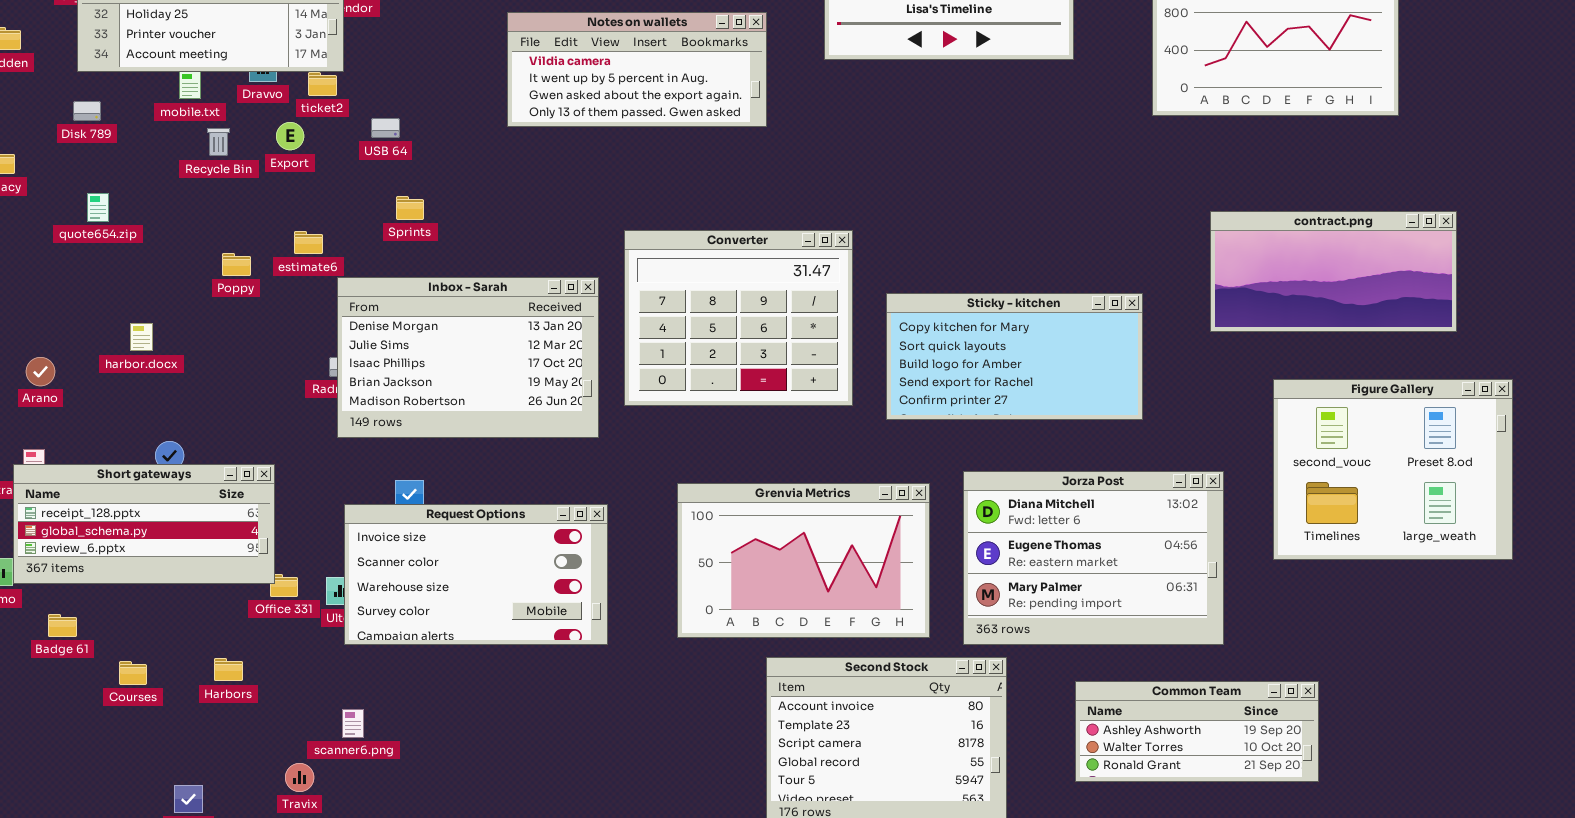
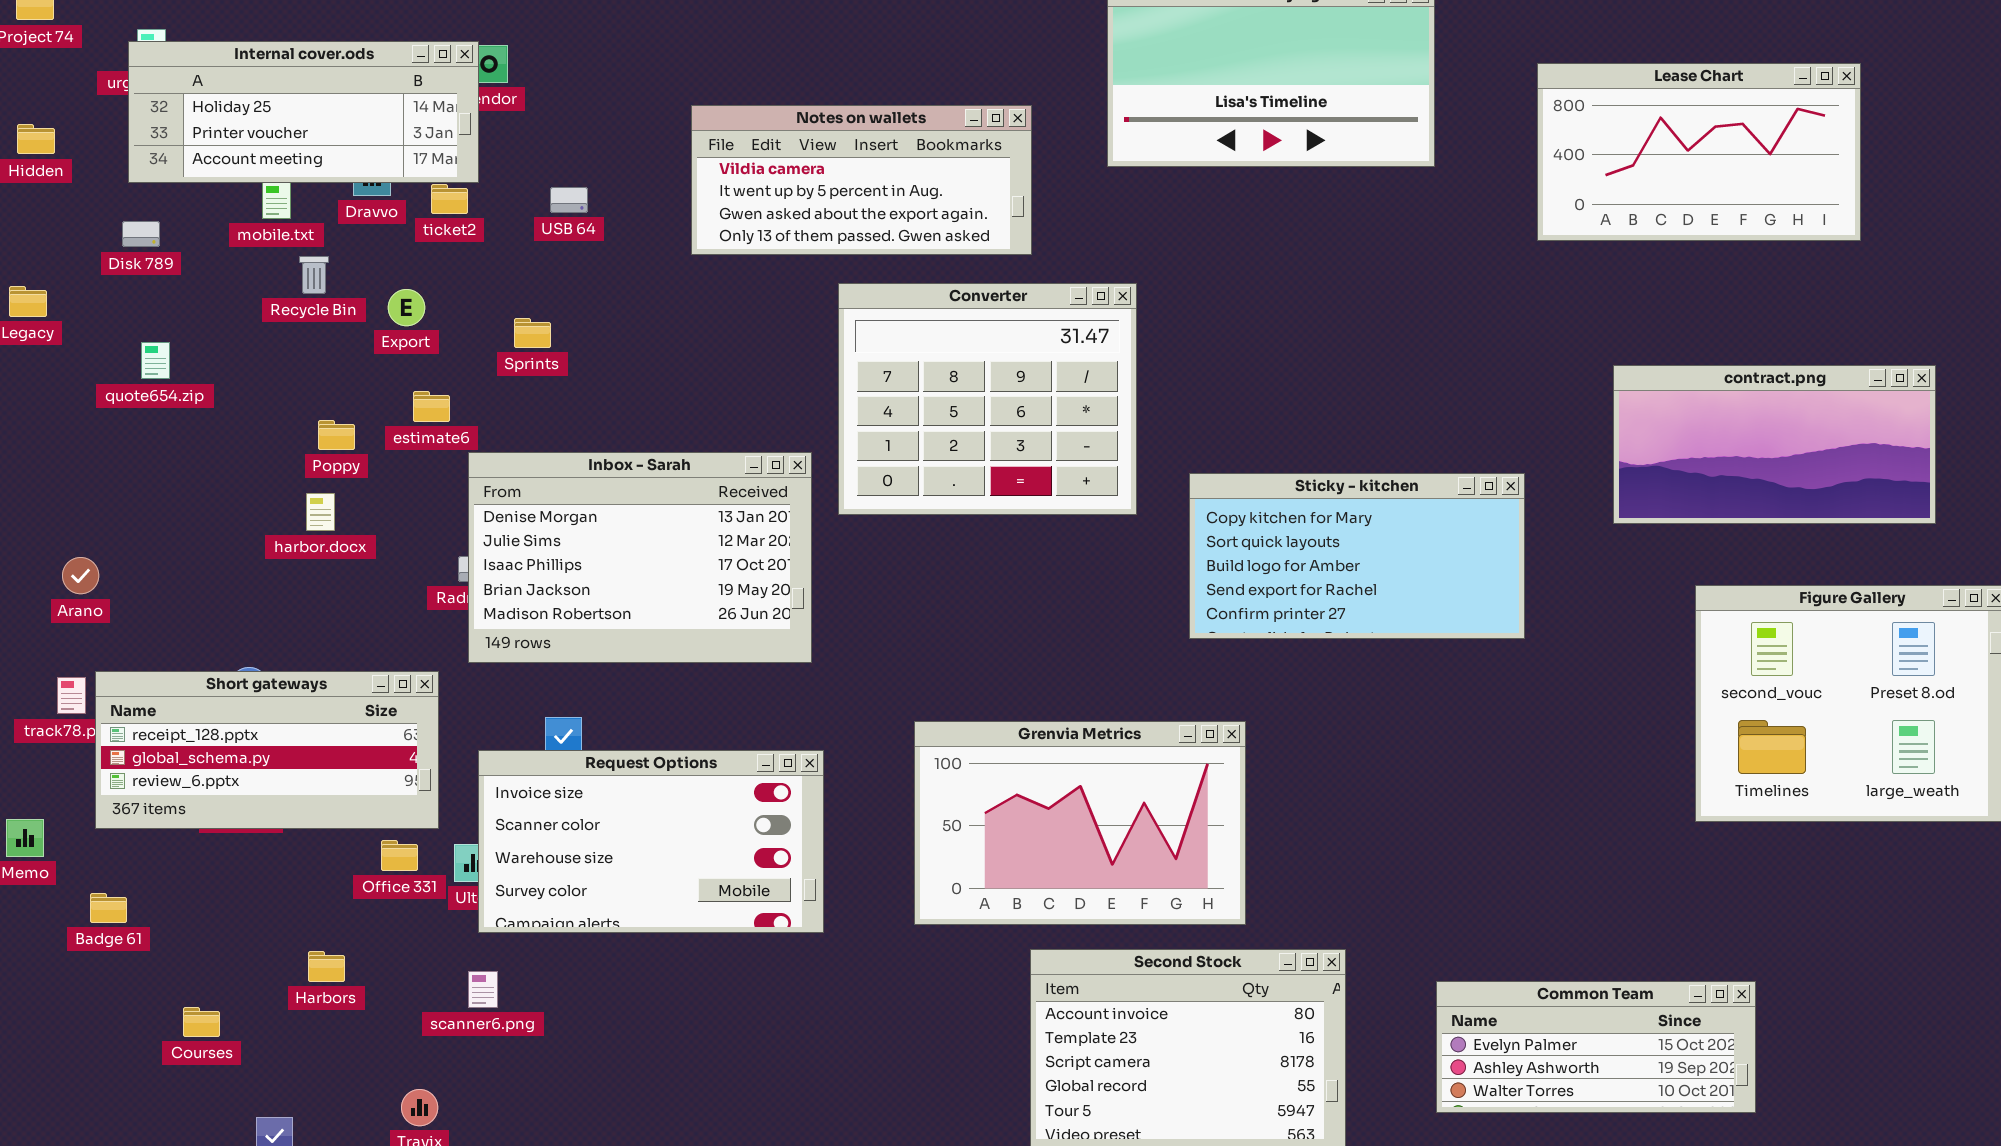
USB 64: [371,118,400,138] -> [550,187,588,213], moved
Export: [276,122,304,150] -> [388,289,425,326], moved
Sprints: [396,196,424,220] -> [514,318,551,348], moved
Converter: [624,230,853,406] -> [838,283,1137,515], moved
harbor.docx: [130,323,153,351] -> [306,493,335,531], moved
Short gateways: [13,464,275,584] -> [95,671,439,829], moved
Jorza Post: [963,471,1224,645] -> none, closed
Courses: [119,661,147,685] -> [183,1007,220,1037], moved
Common Team: [1075,681,1319,782] -> [1436,981,1756,1113], scrolled up 1 row
scanner6.png: [342,709,364,738] -> [468,971,498,1008], moved

